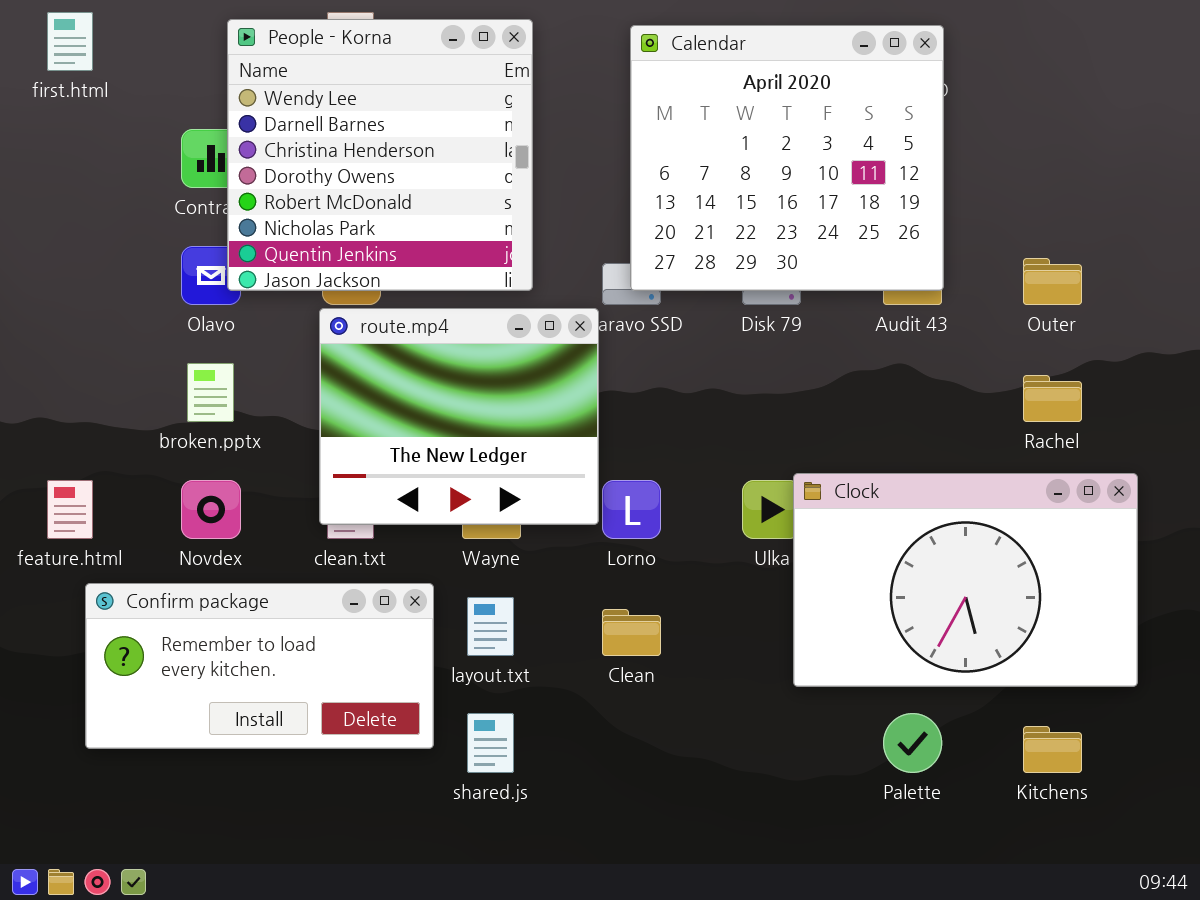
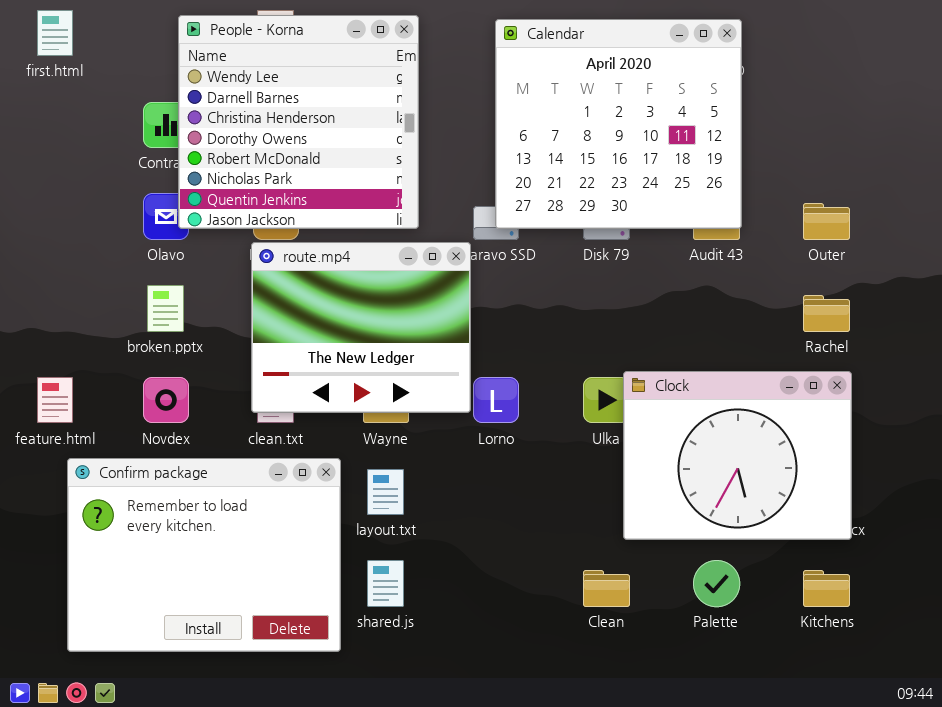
Clock: [793,473,1138,687] -> [623,371,852,540], resized
Confirm package: [85,583,434,749] -> [67,458,341,652], resized
Clean: [602,609,661,656] -> [583,570,630,607], moved

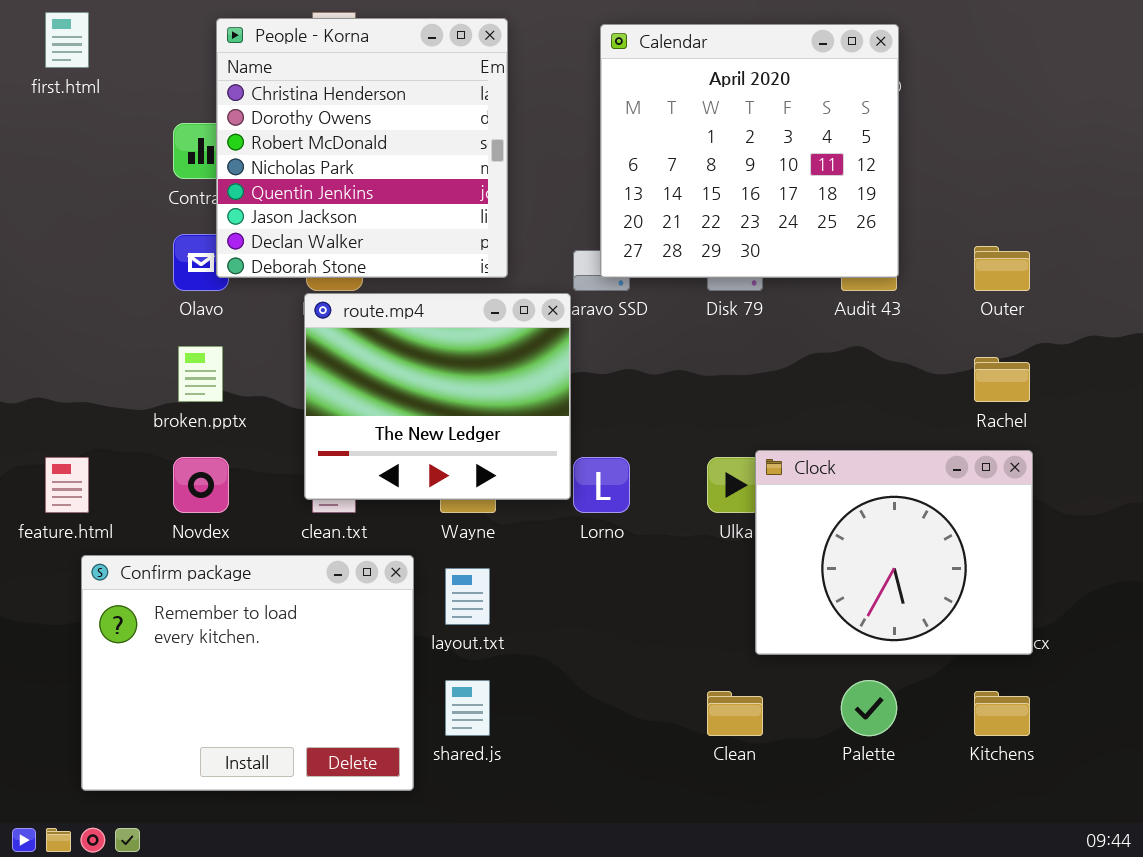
People - Korna: [178,15,419,229] -> [216,18,508,278], scrolled down 2 rows

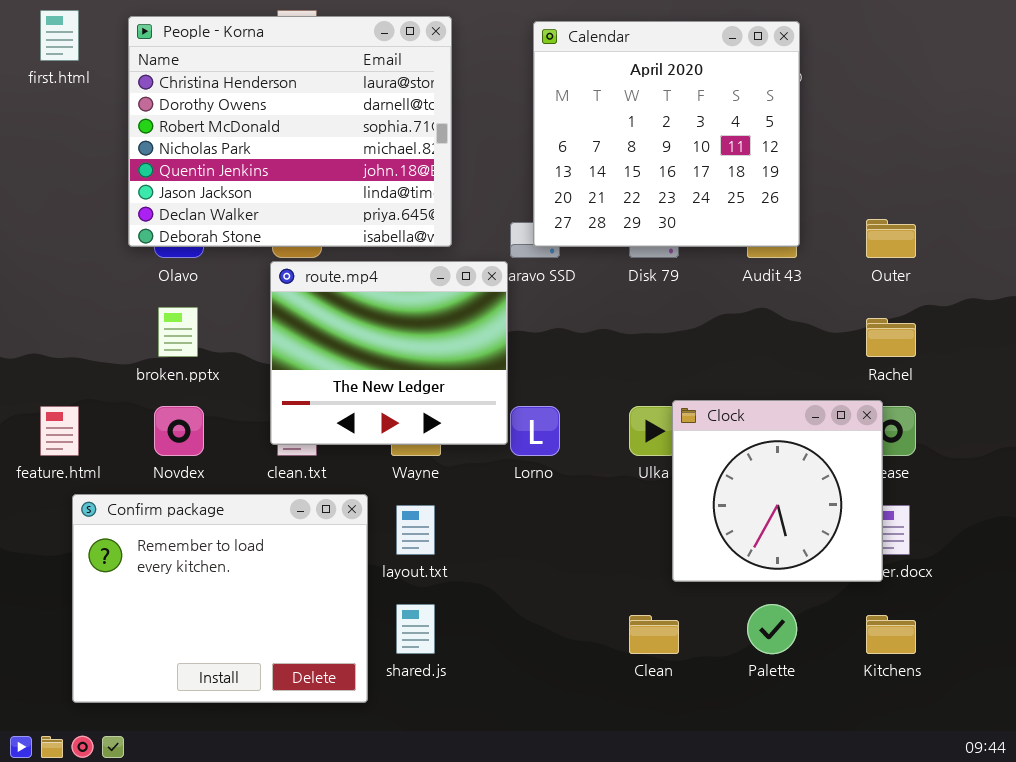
People - Korna: [216,18,508,278] -> [128,16,452,247], resized
Clock: [755,450,1033,655] -> [672,400,883,582], resized

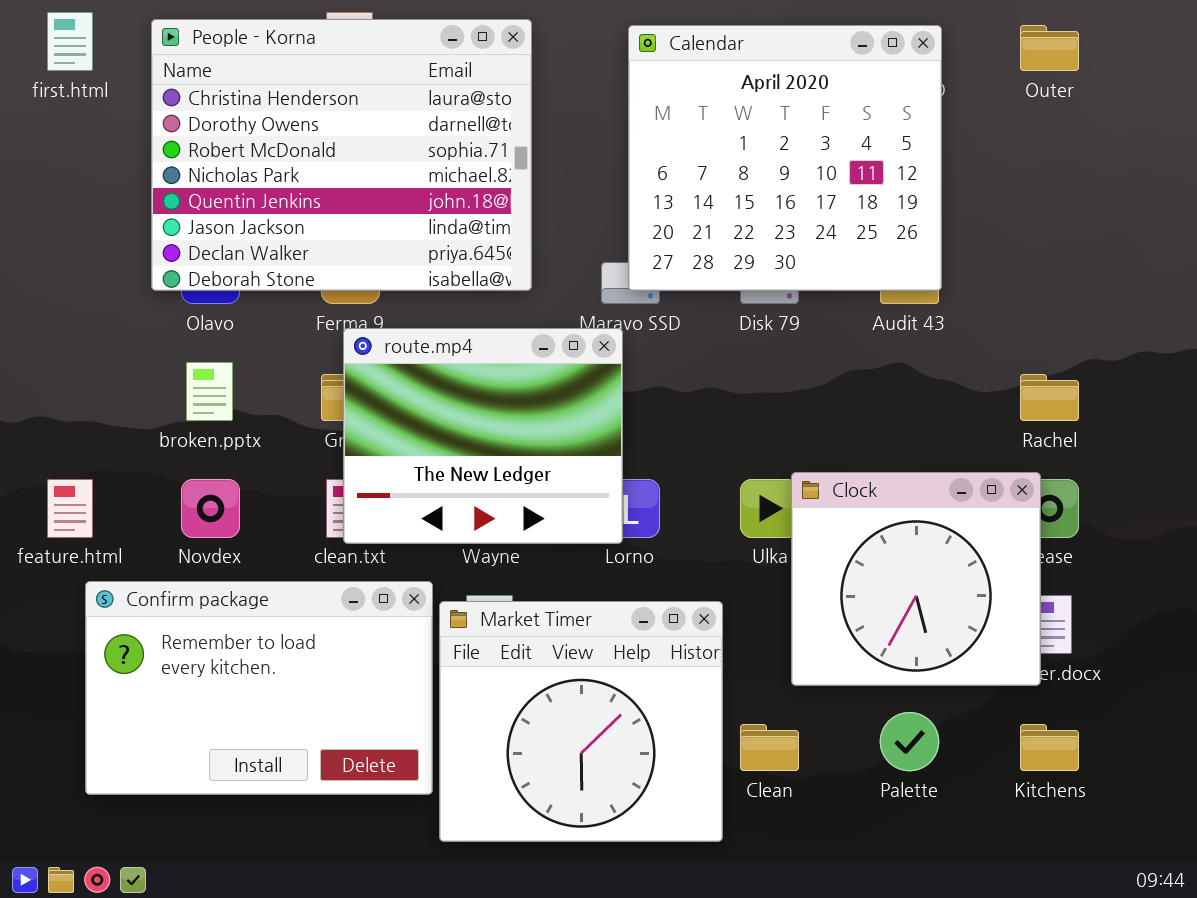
Outer: [866,219,916,258] -> [1020,25,1079,71], moved
route.mp4: [270,261,508,445] -> [343,328,623,544], moved
Confirm package: [72,494,368,703] -> [85,581,433,795], resized
Market Timer: none -> [439,601,723,842], opened

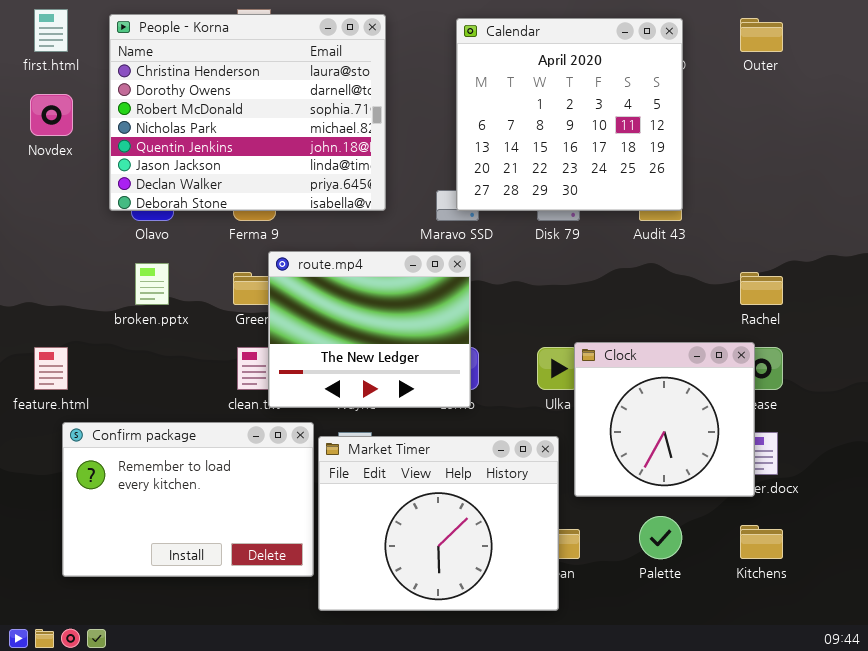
route.mp4: [343,328,623,544] -> [268,251,471,408], moved
Novdex: [181,479,240,538] -> [30,94,73,136], moved
Market Timer: [439,601,723,842] -> [318,436,559,611], resized

